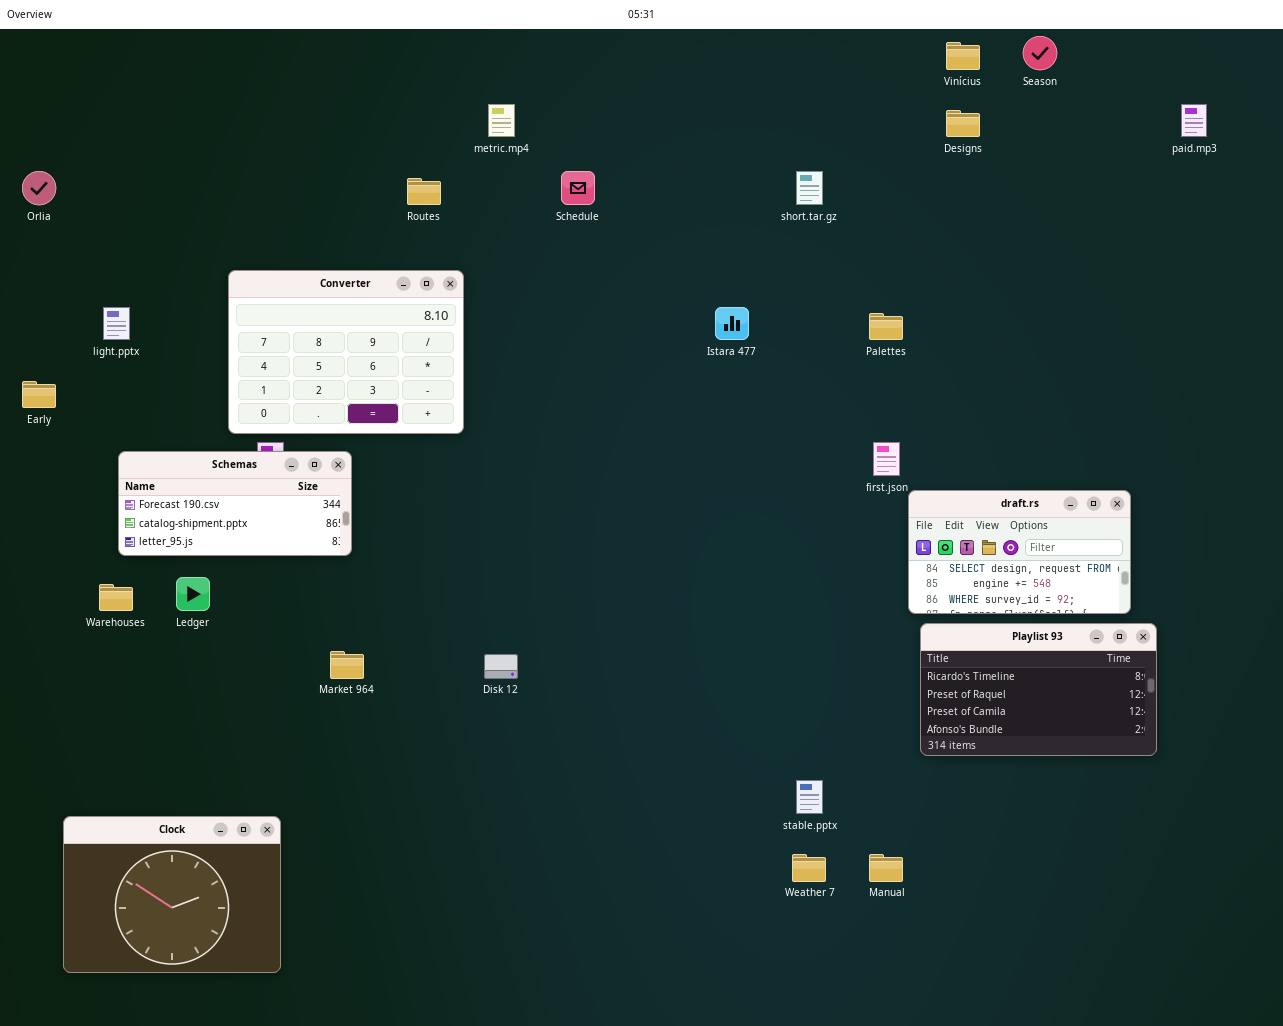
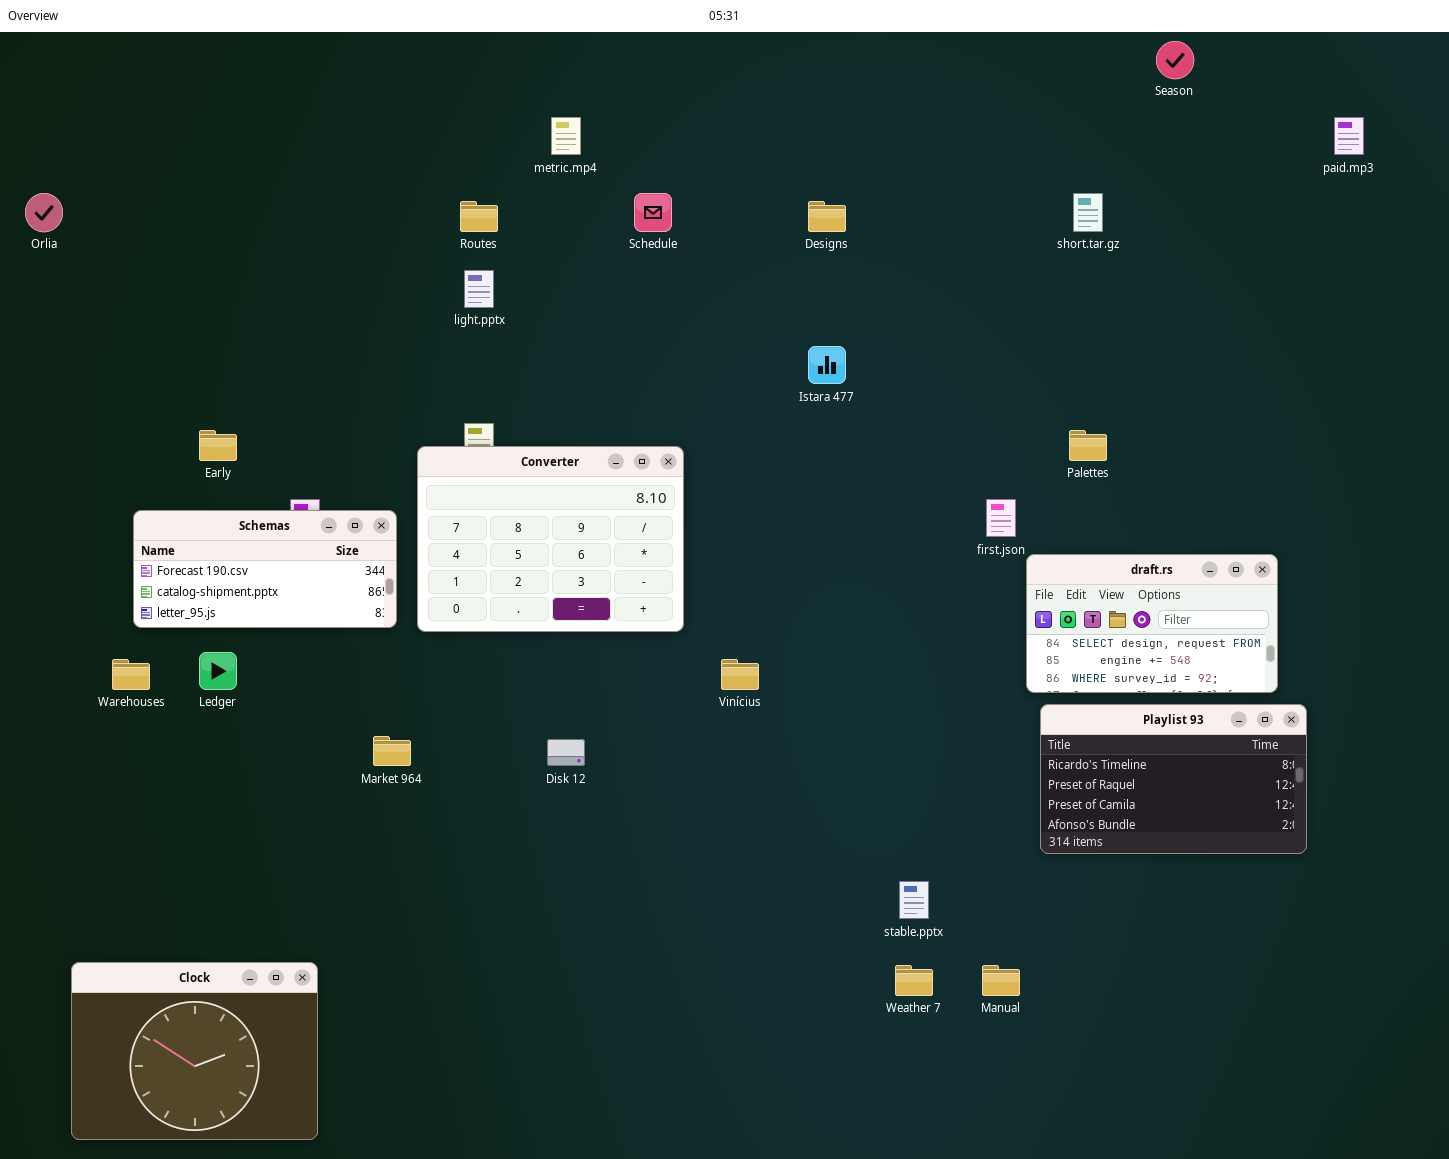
Vinícius: [946,42,980,70] -> [721,659,759,690], moved
Designs: [946,110,980,137] -> [808,201,846,232], moved
short.tar.gz: [796,171,823,205] -> [1073,193,1103,232], moved
Converter: [228,270,464,434] -> [417,446,684,632], moved
light.pptx: [103,307,130,340] -> [464,270,494,308], moved
Palettes: [869,313,903,340] -> [1069,430,1107,461], moved
Early: [22,381,56,408] -> [199,430,237,461], moved
Clock: [63,816,281,973] -> [71,962,318,1140], moved

